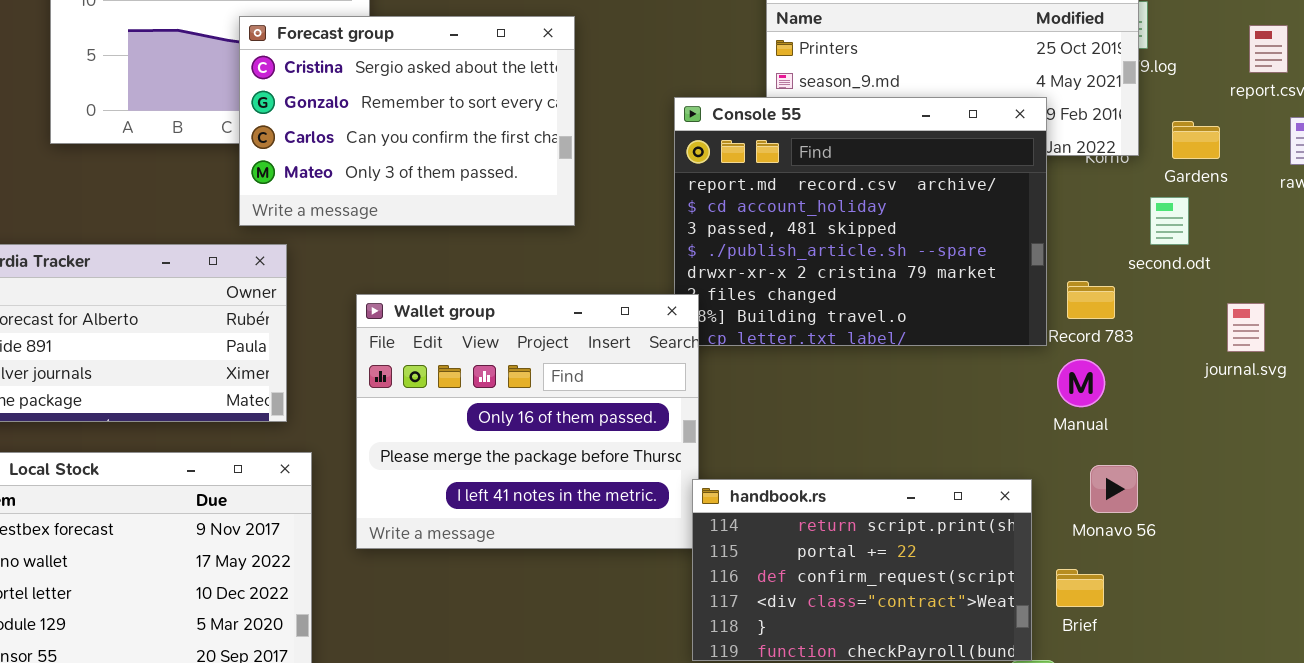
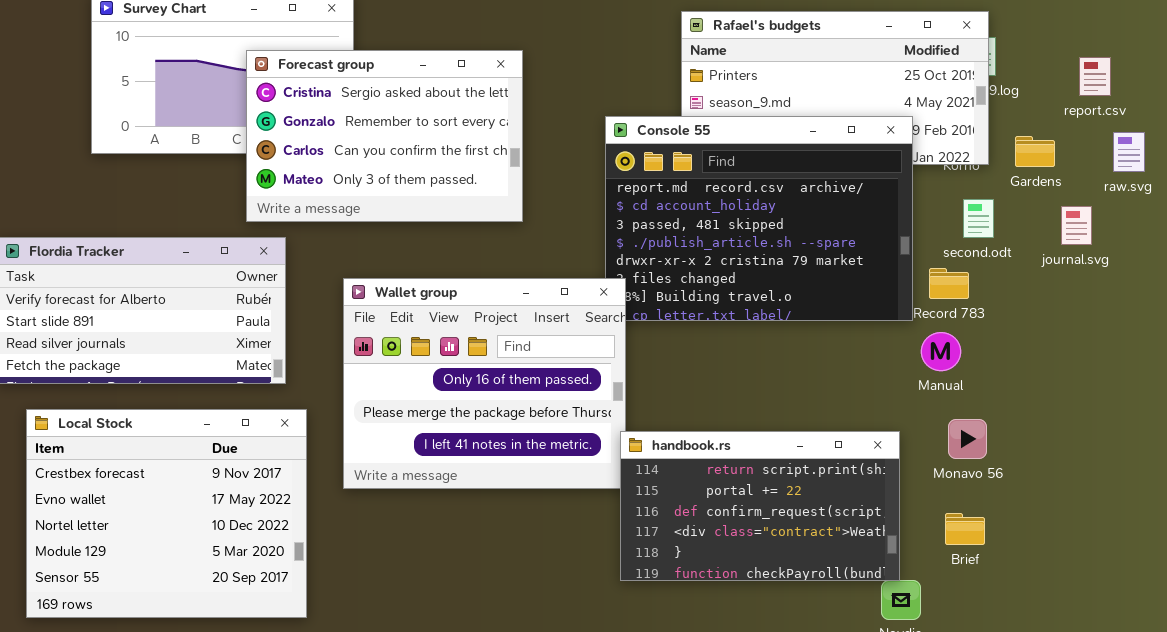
second.odt: [1150,197,1189,245] -> [963,199,994,238], moved
journal.svg: [1227,303,1265,352] -> [1061,206,1092,245], moved
Brief: [1056,569,1104,607] -> [945,513,985,545], moved

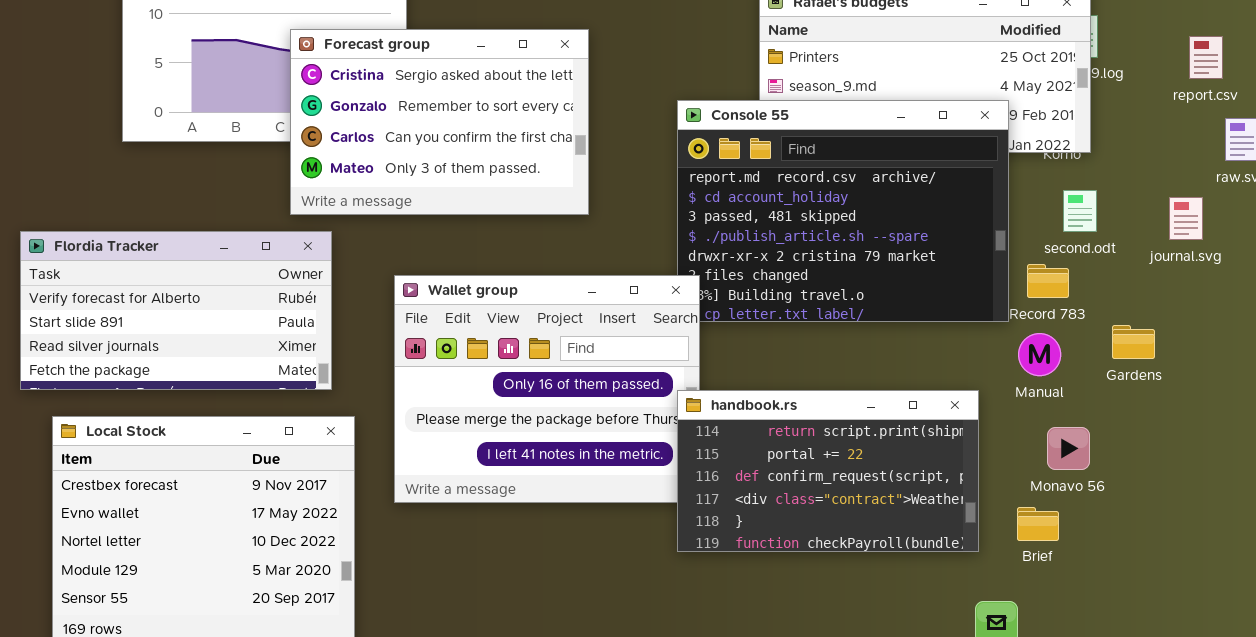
Gardens: [1015,136,1055,167] -> [1112,325,1155,359], moved
handbook.rs: [620,431,900,581] -> [677,390,979,552], moved
Brief: [945,513,985,545] -> [1017,507,1059,541], moved

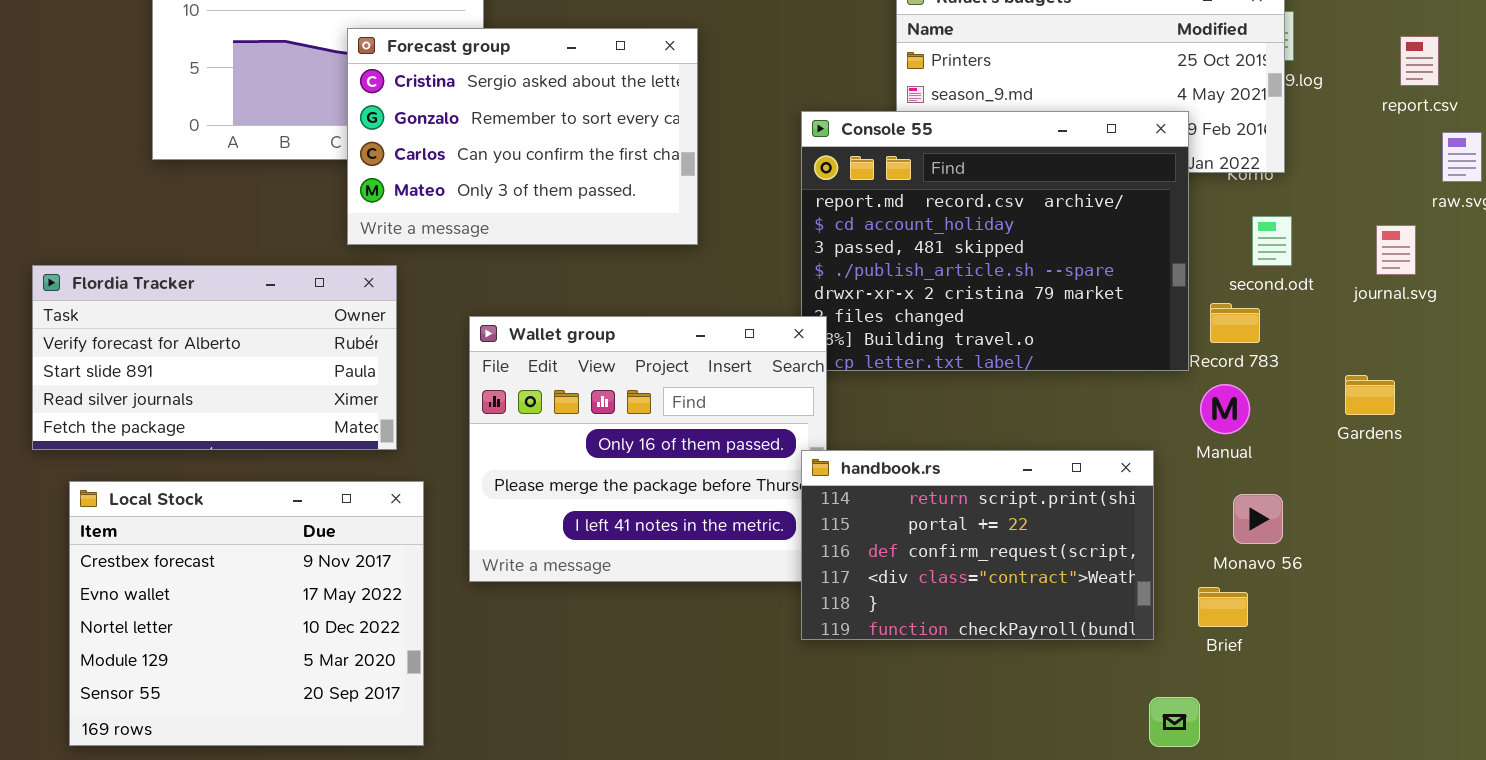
Gardens: [1112,325,1155,359] -> [1345,375,1395,415], moved

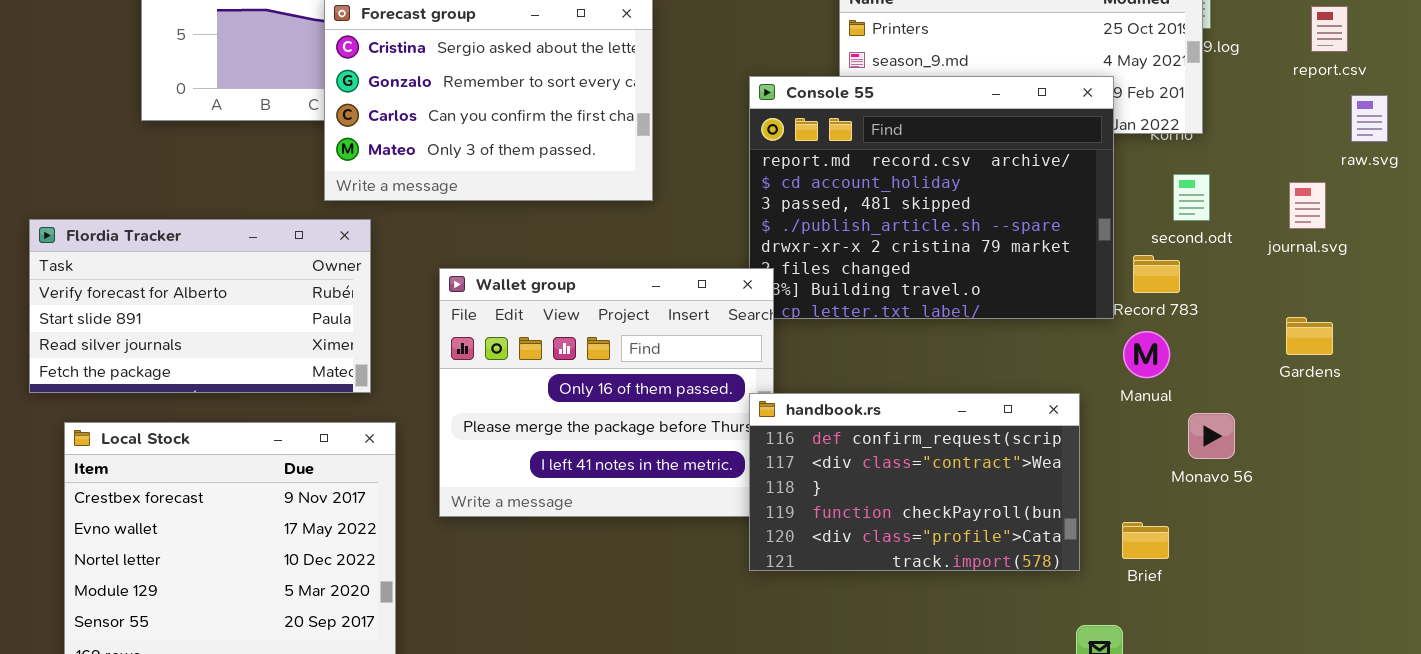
Gardens: [1345,375,1395,415] -> [1286,317,1333,355], moved
handbook.rs: [801,450,1154,640] -> [749,393,1080,571], scrolled down 2 rows
Monavo 56: [1233,494,1283,544] -> [1188,413,1235,459], moved

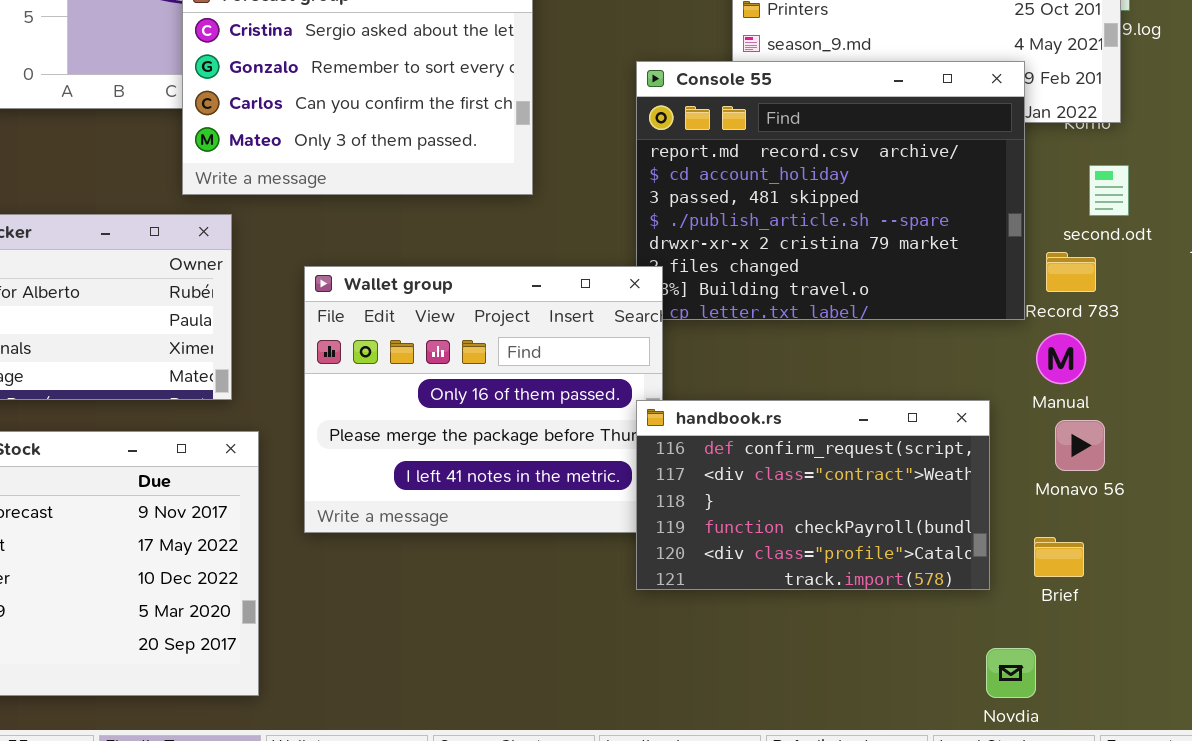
Monavo 56: [1188,413,1235,459] -> [1055,420,1105,471], moved

